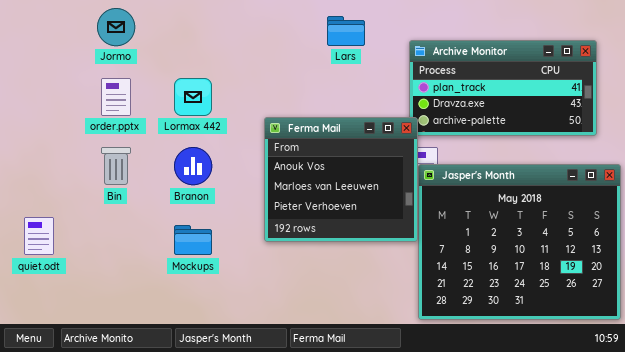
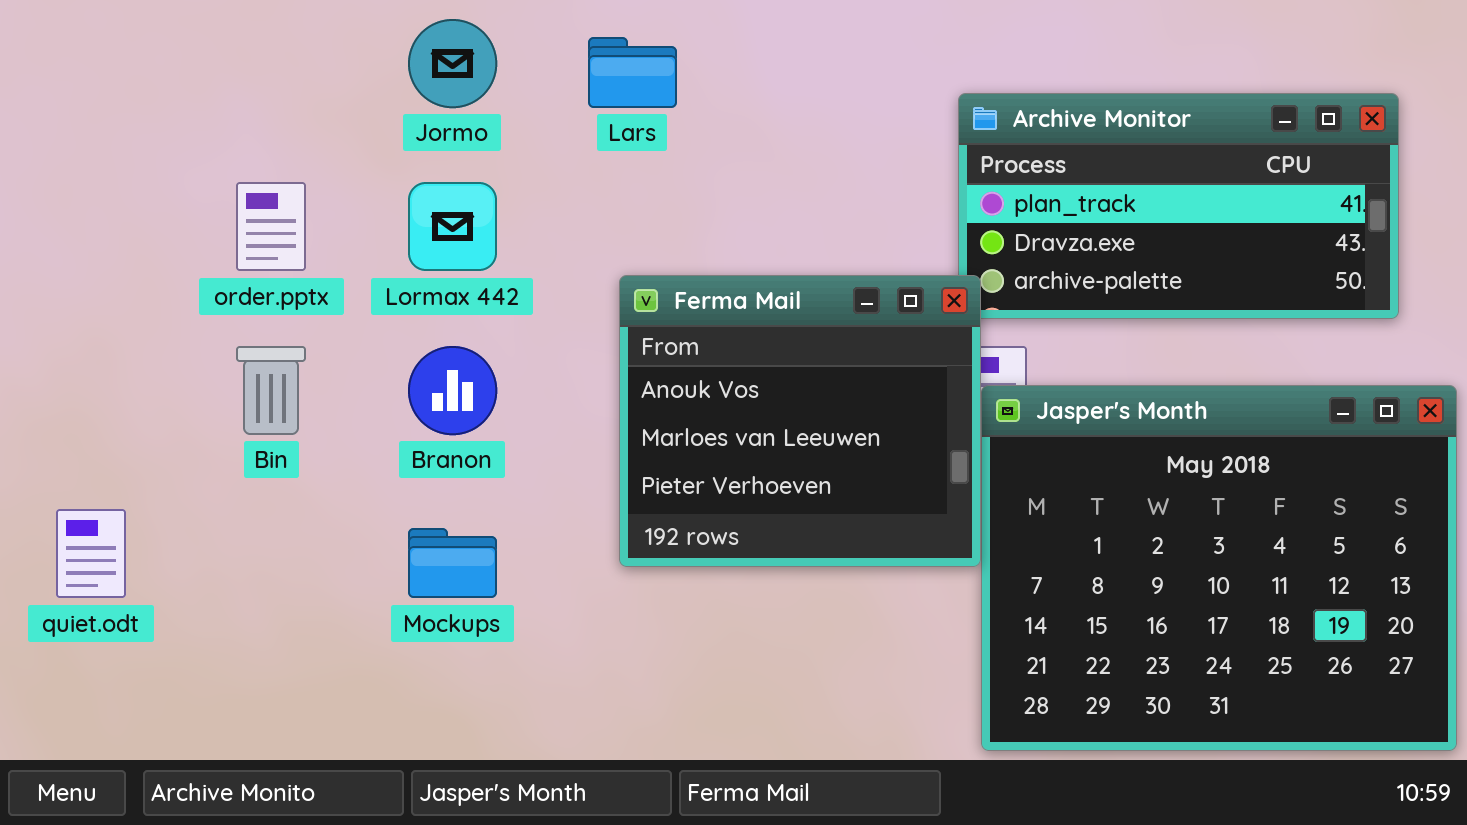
Jormo: [97,8,135,46] -> [408,19,497,108], moved
Lars: [327,16,365,46] -> [588,37,677,108], moved

